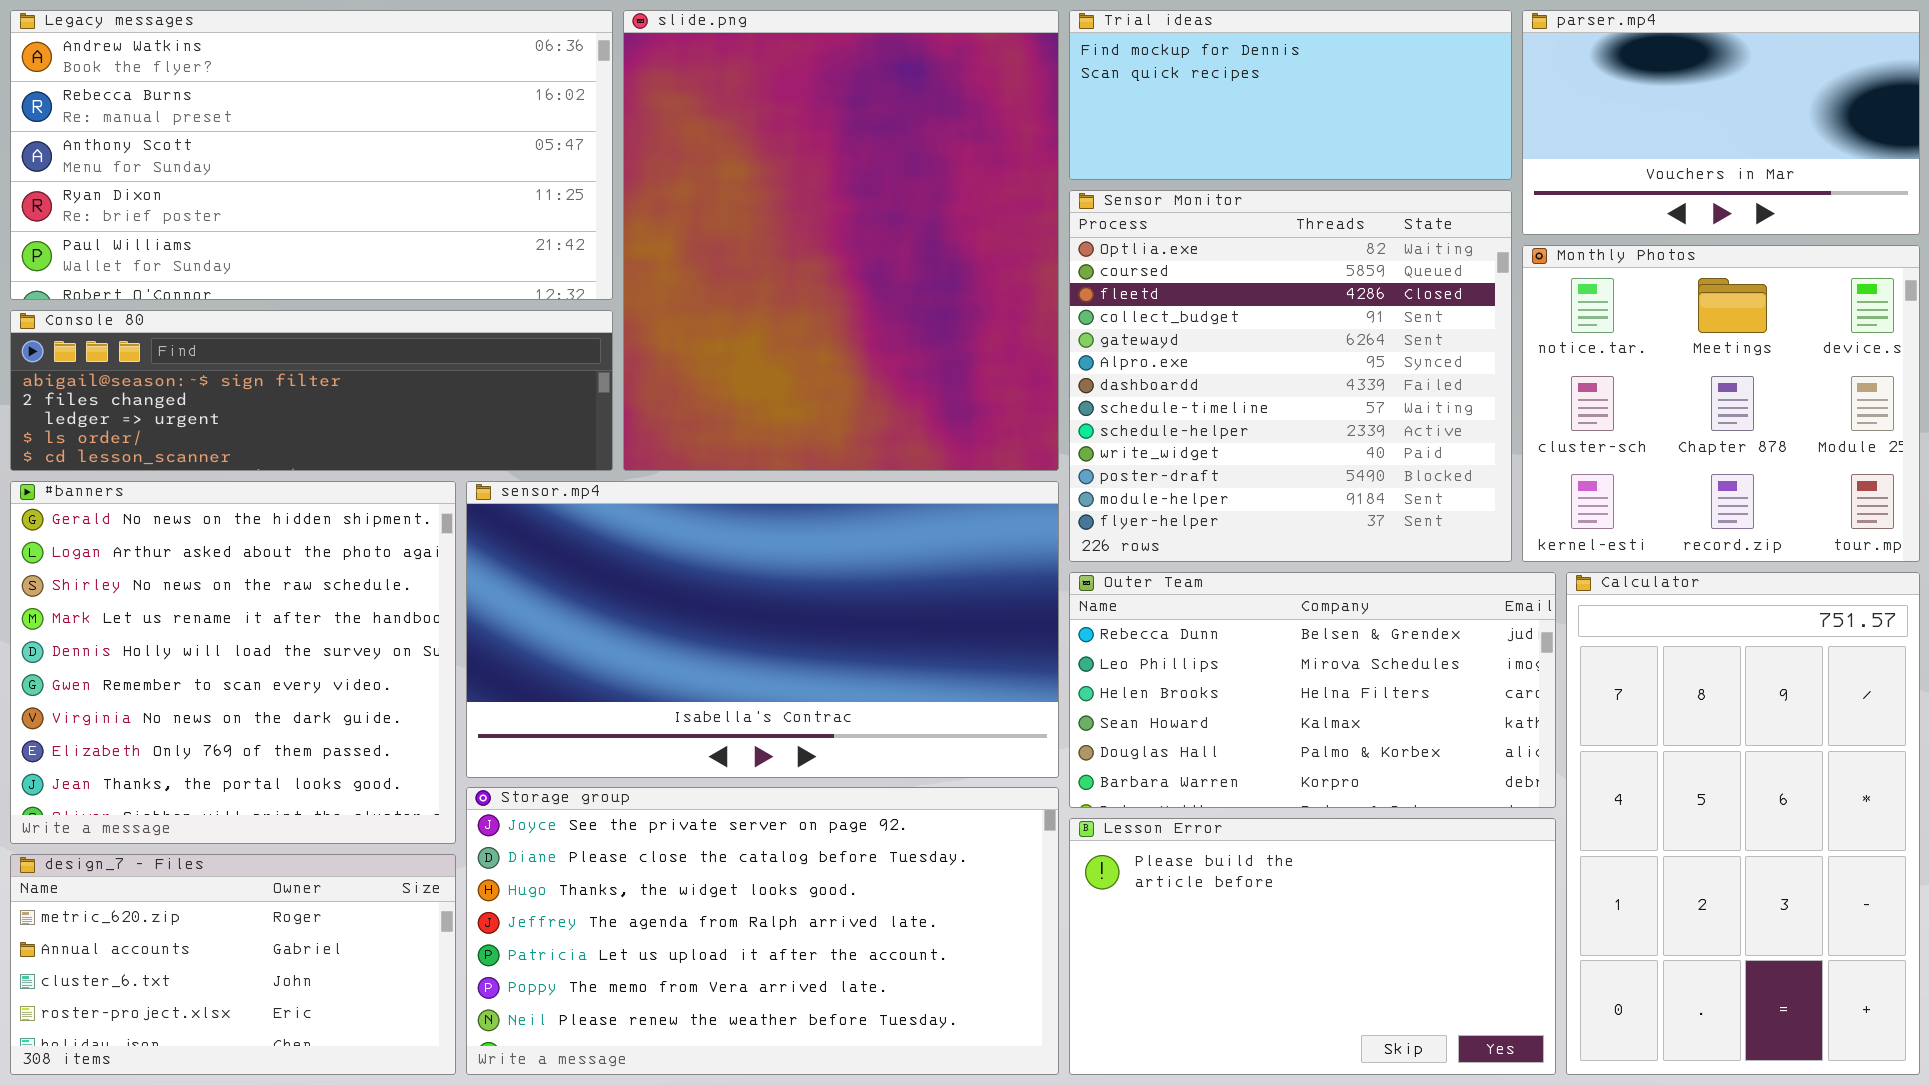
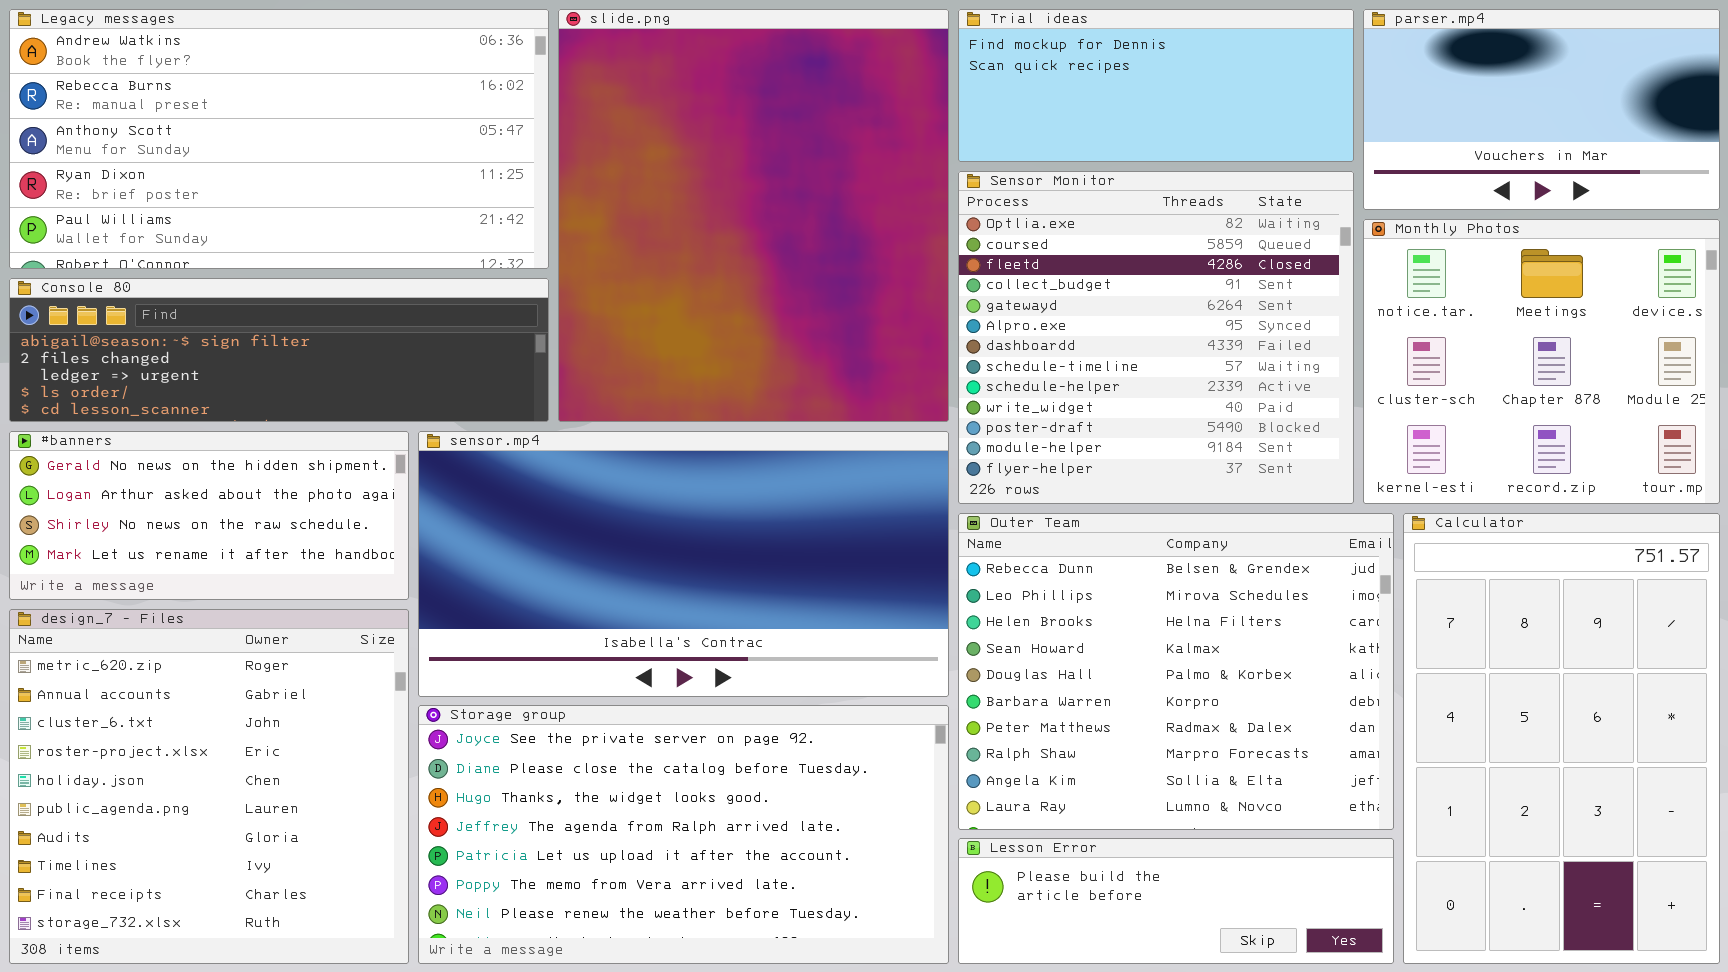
#banners: [10,481,456,844] -> [9,431,409,600], resized
Outer Team: [1069,572,1556,808] -> [958,513,1394,830], resized
Lesson Error: [1069,818,1556,1075] -> [958,838,1394,964], resized
design_7 - Files: [10,854,456,1075] -> [9,609,409,964], resized

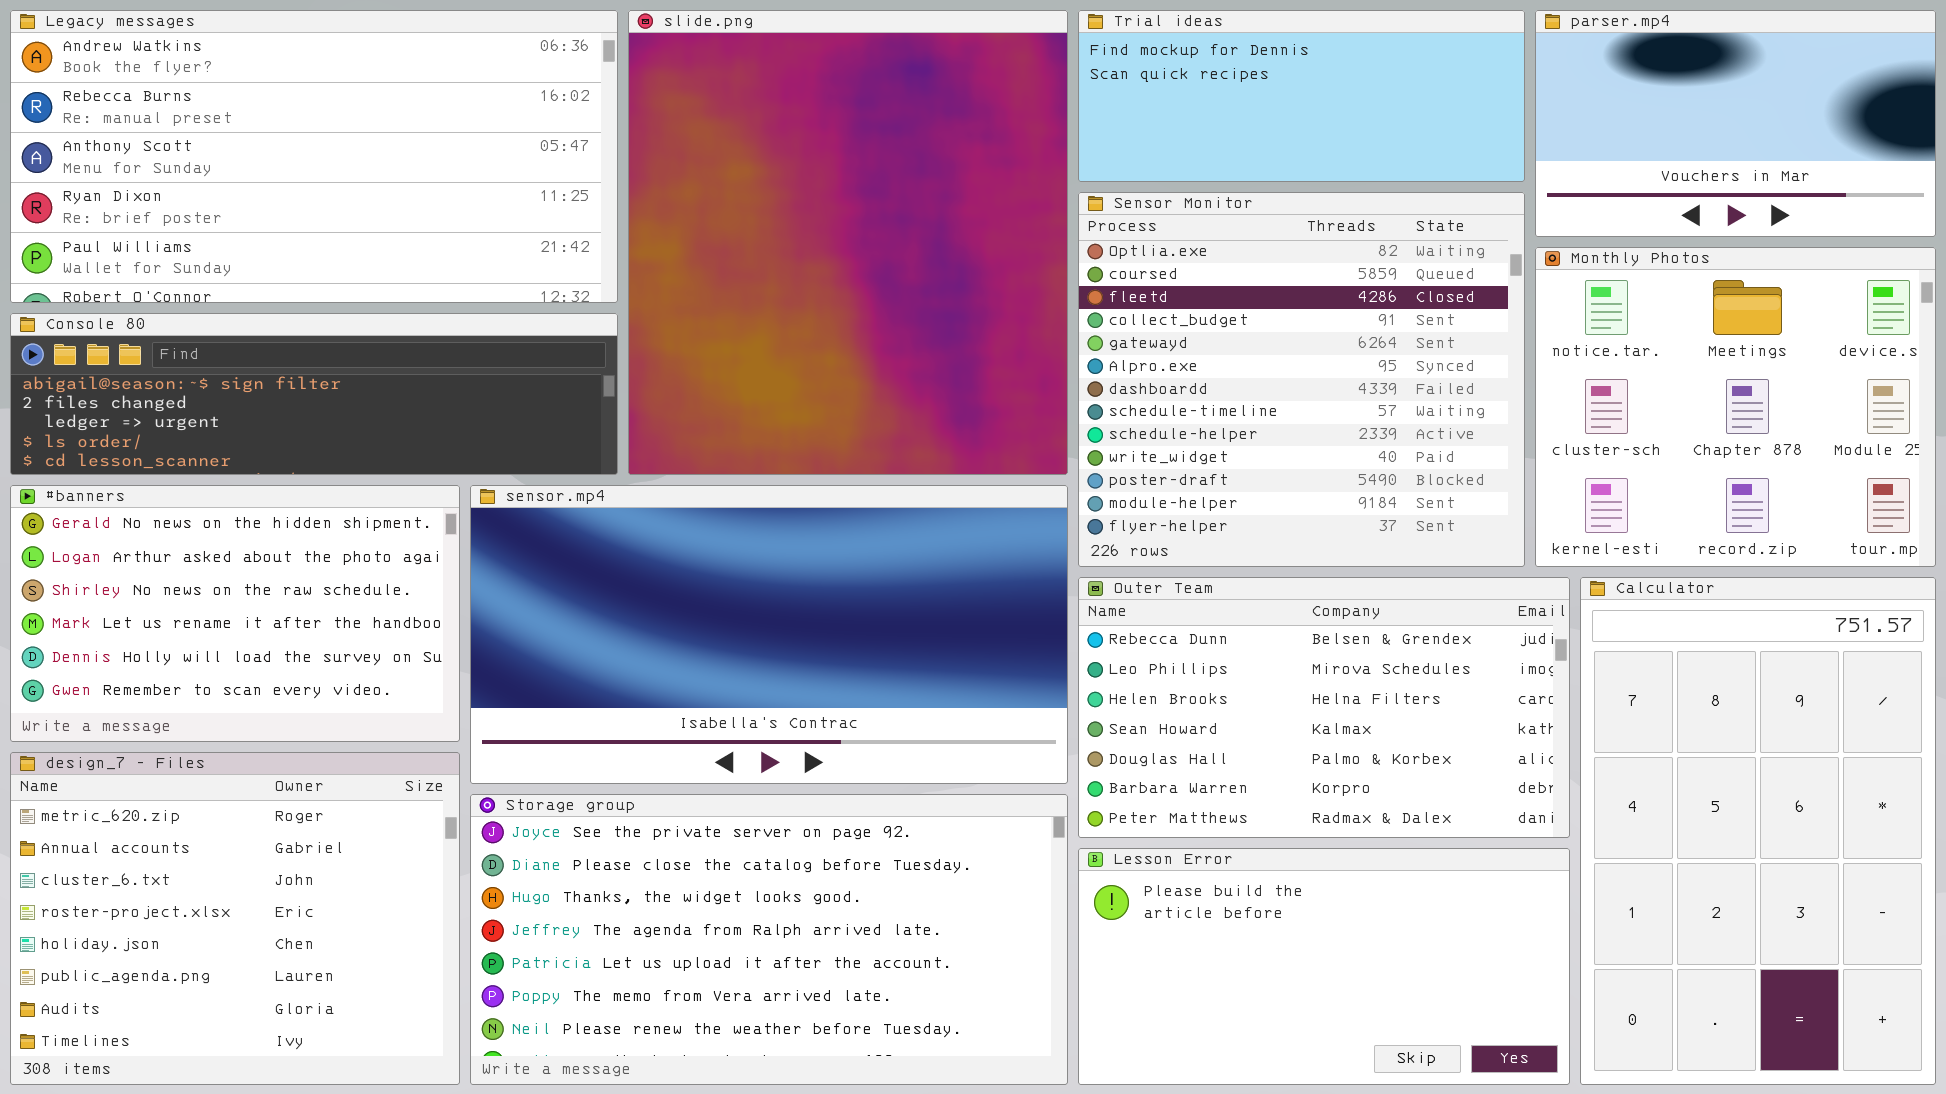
#banners: [9,431,409,600] -> [10,485,460,742], resized
Outer Team: [958,513,1394,830] -> [1078,577,1570,838], resized
design_7 - Files: [9,609,409,964] -> [10,752,460,1085], resized
Lesson Error: [958,838,1394,964] -> [1078,848,1570,1085], resized

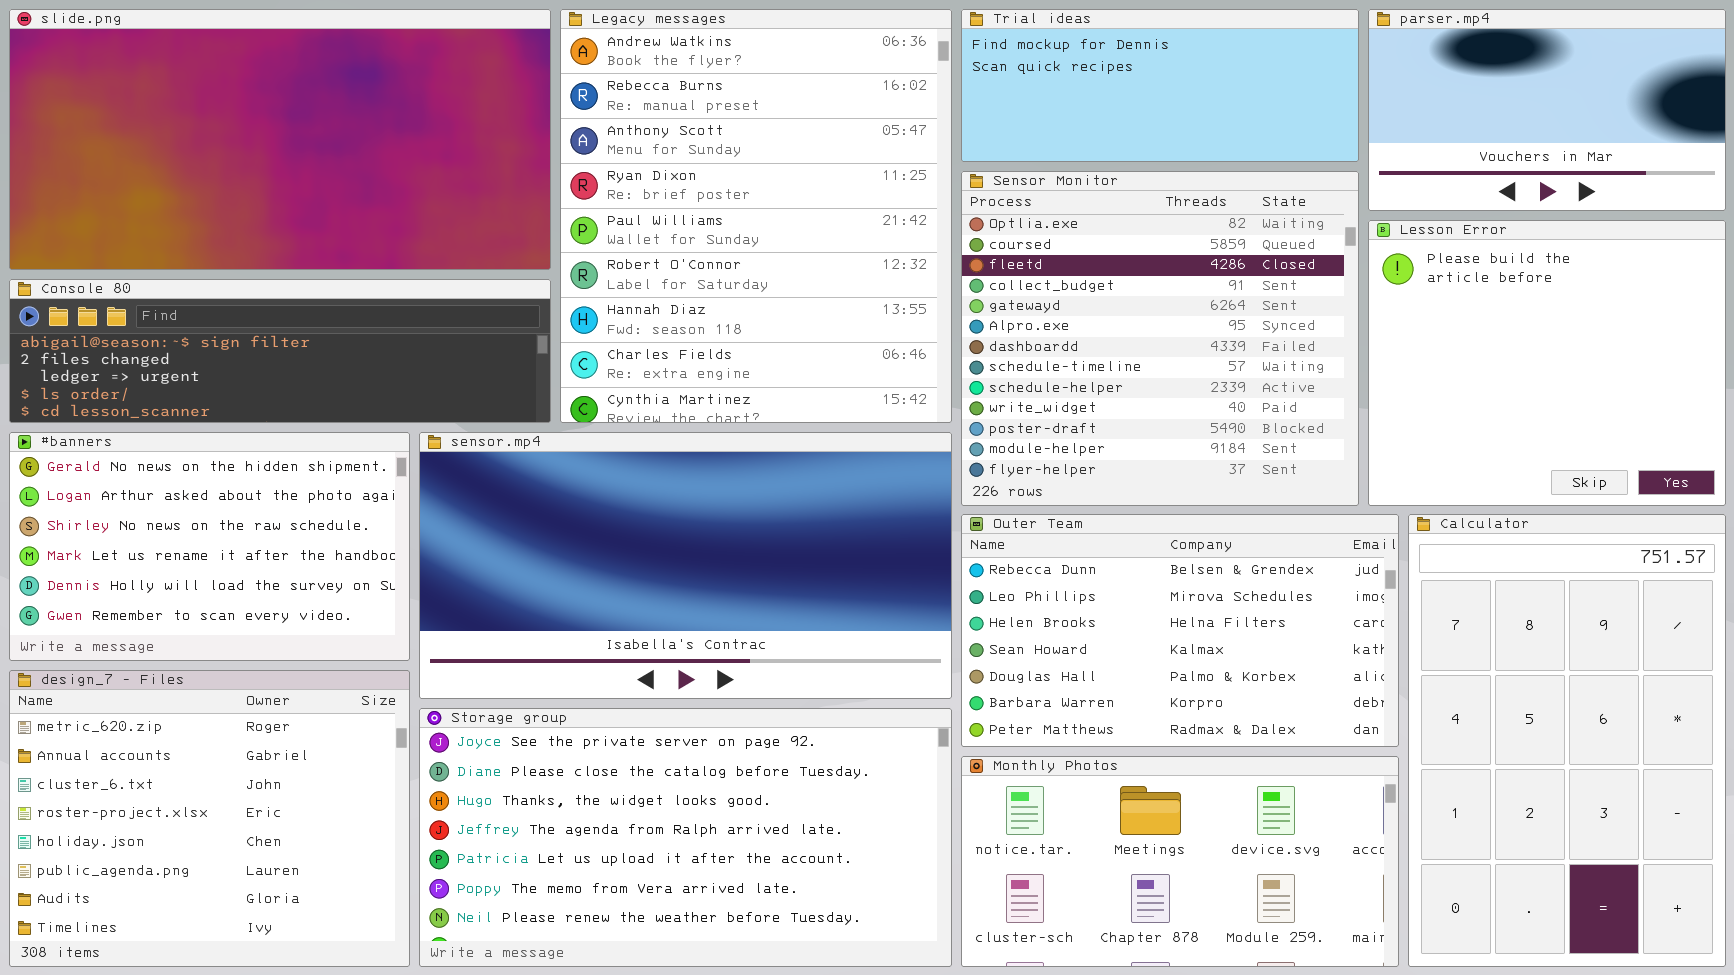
Legacy messages: [10,10,618,303] -> [560,9,952,423], moved, resized
slide.png: [628,10,1068,475] -> [9,9,551,270], moved, resized
Monthly Photos: [1535,247,1936,567] -> [961,756,1399,967], moved, resized
Lesson Error: [1078,848,1570,1085] -> [1368,220,1726,506], moved, resized

